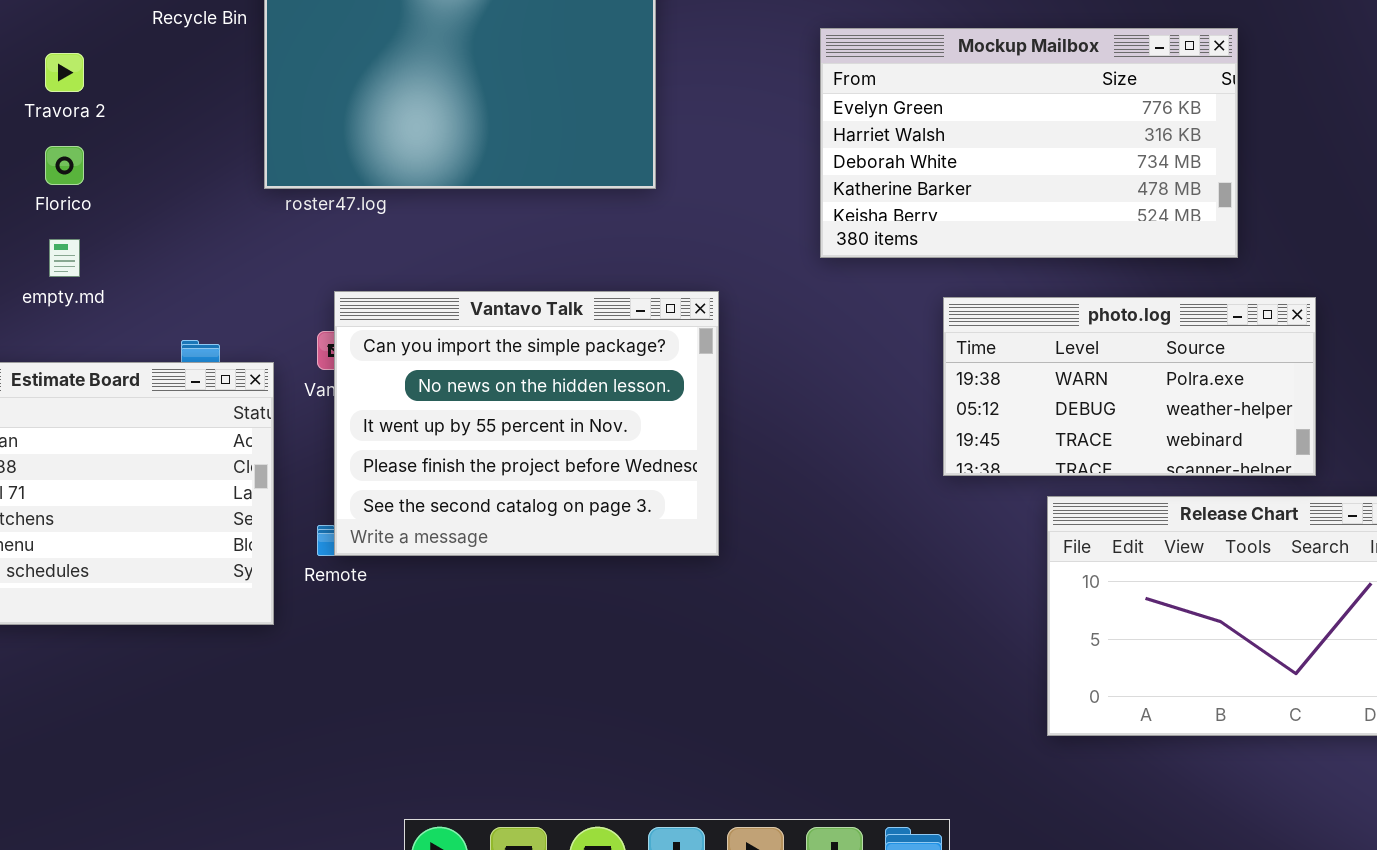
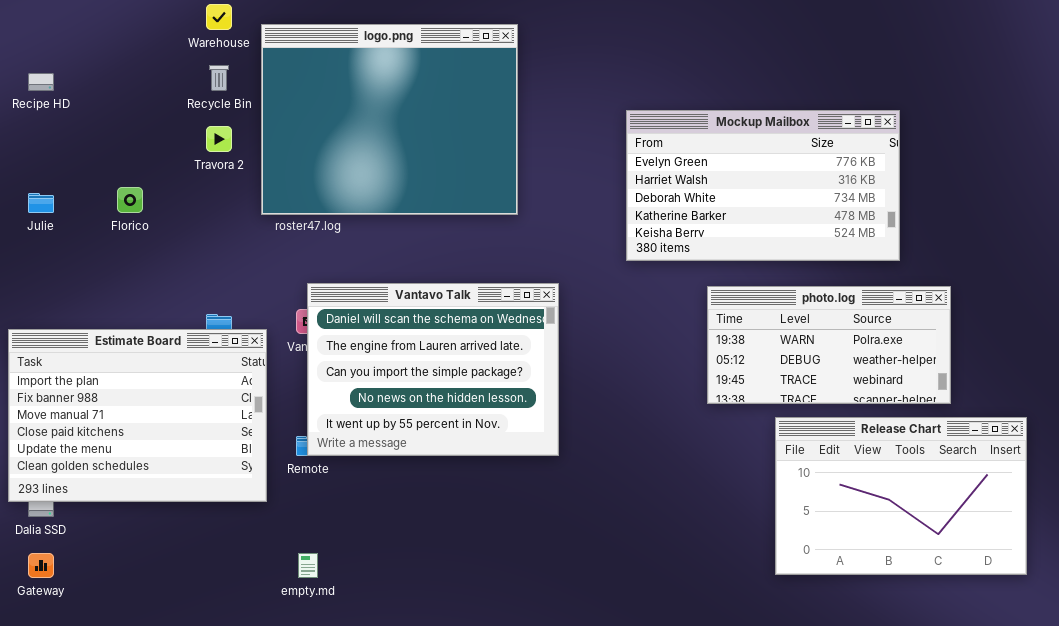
Travora 2: [45,53,84,92] -> [206,126,232,152], moved
empty.md: [49,239,80,277] -> [298,553,318,578], moved
Vantavo Talk: [334,291,719,556] -> [307,283,559,456], scrolled up 2 rows

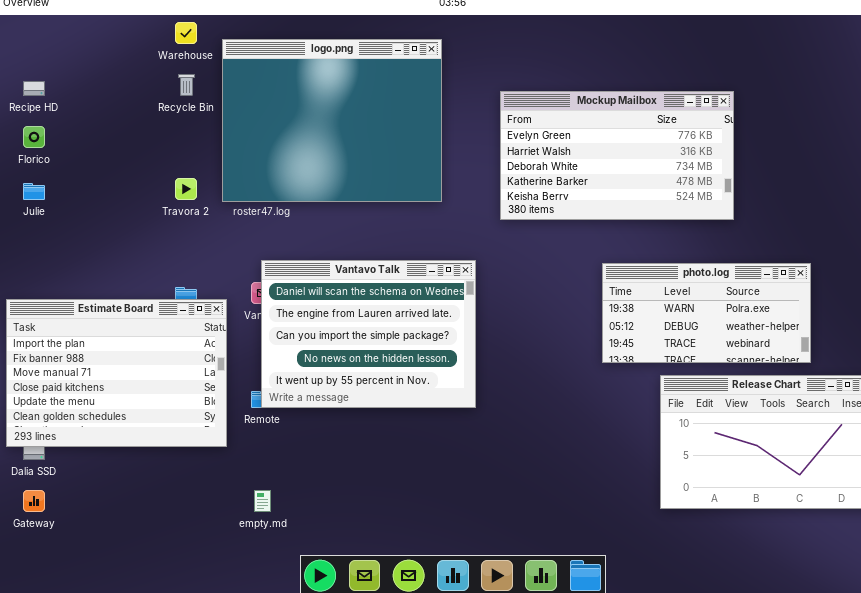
Mockup Mailbox: [626,110,900,261] -> [500,91,734,220], moved
Travora 2: [206,126,232,152] -> [175,178,197,200], moved
Florico: [117,187,143,213] -> [23,126,45,148], moved

